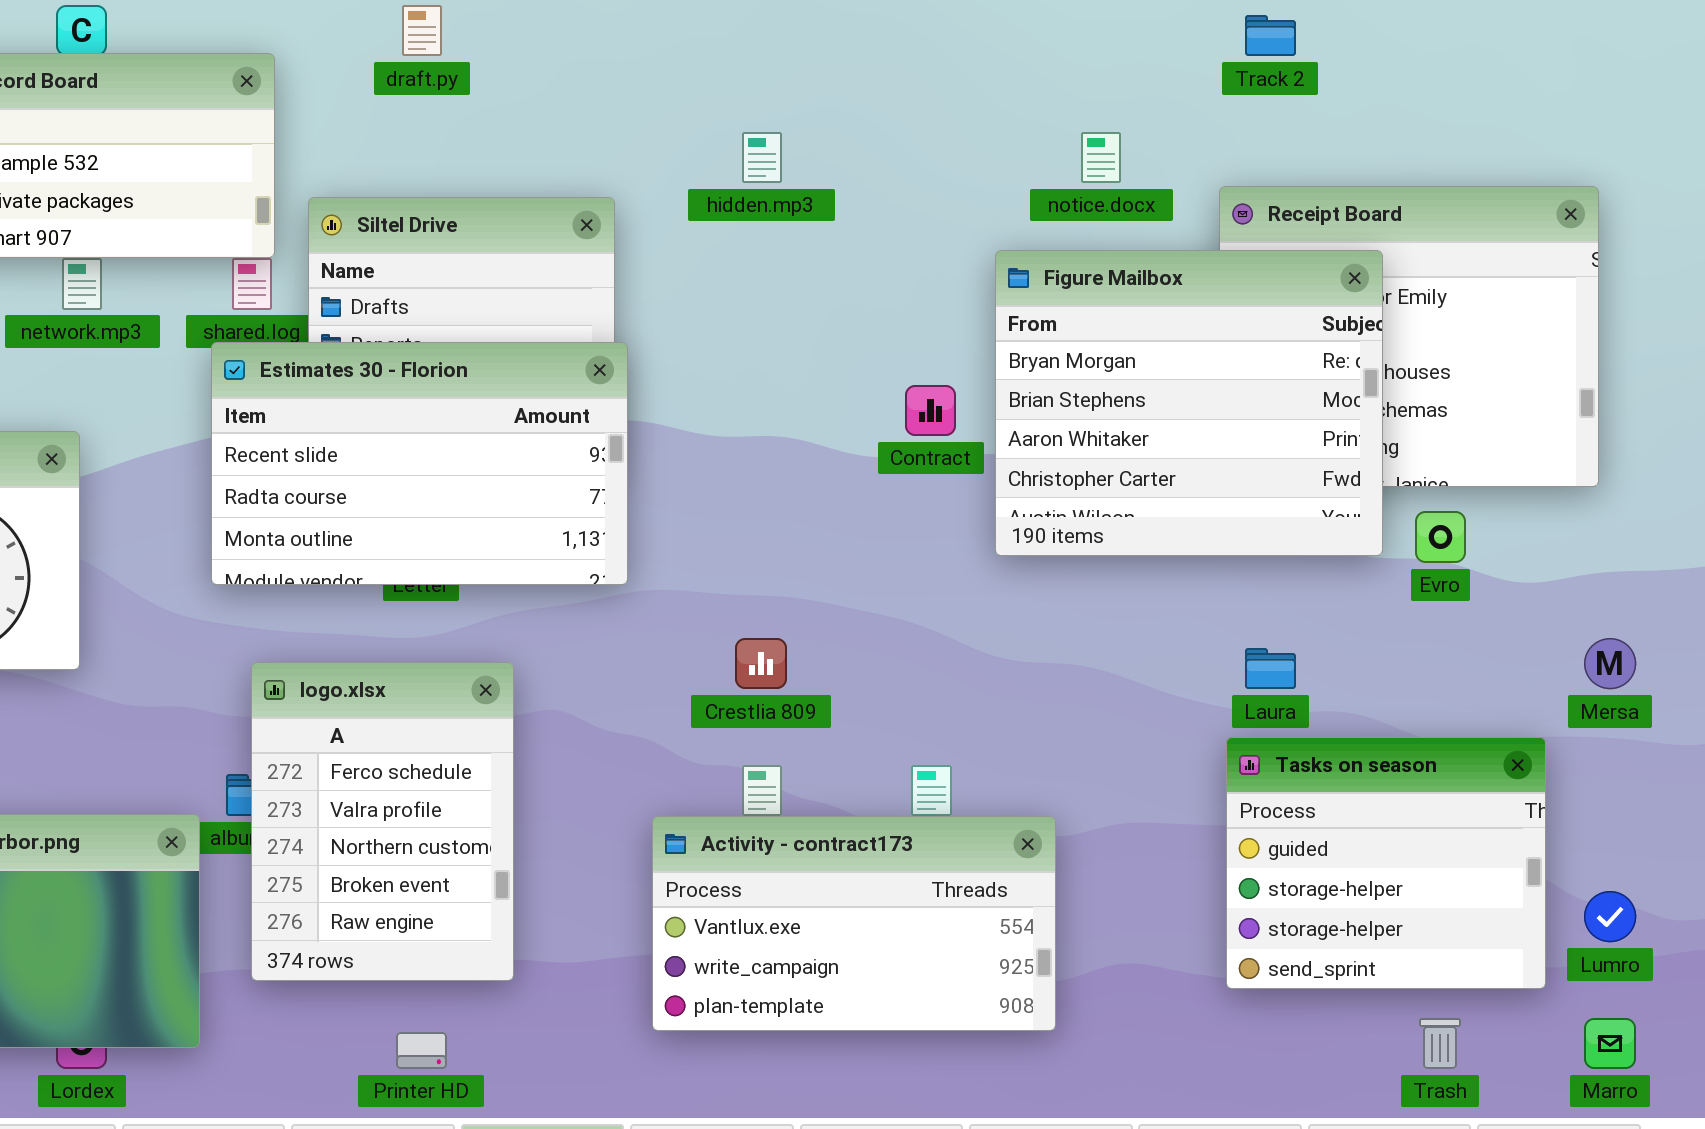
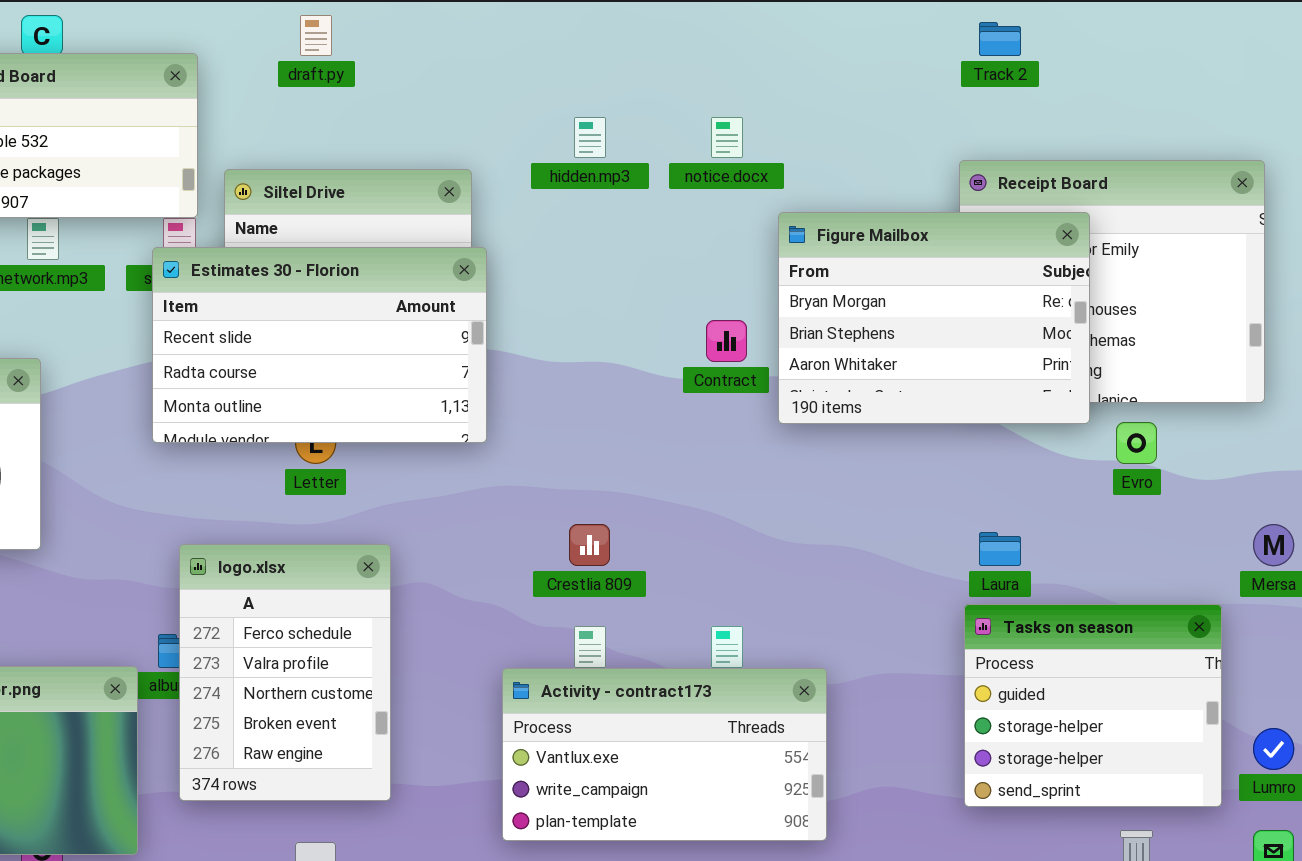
notice.docx: [1081,132,1121,183] -> [711,117,743,158], moved
Figure Mailbox: [995,250,1383,556] -> [778,212,1090,424], resized
Estimates 30 - Florion: [211,342,628,585] -> [152,247,487,443], moved

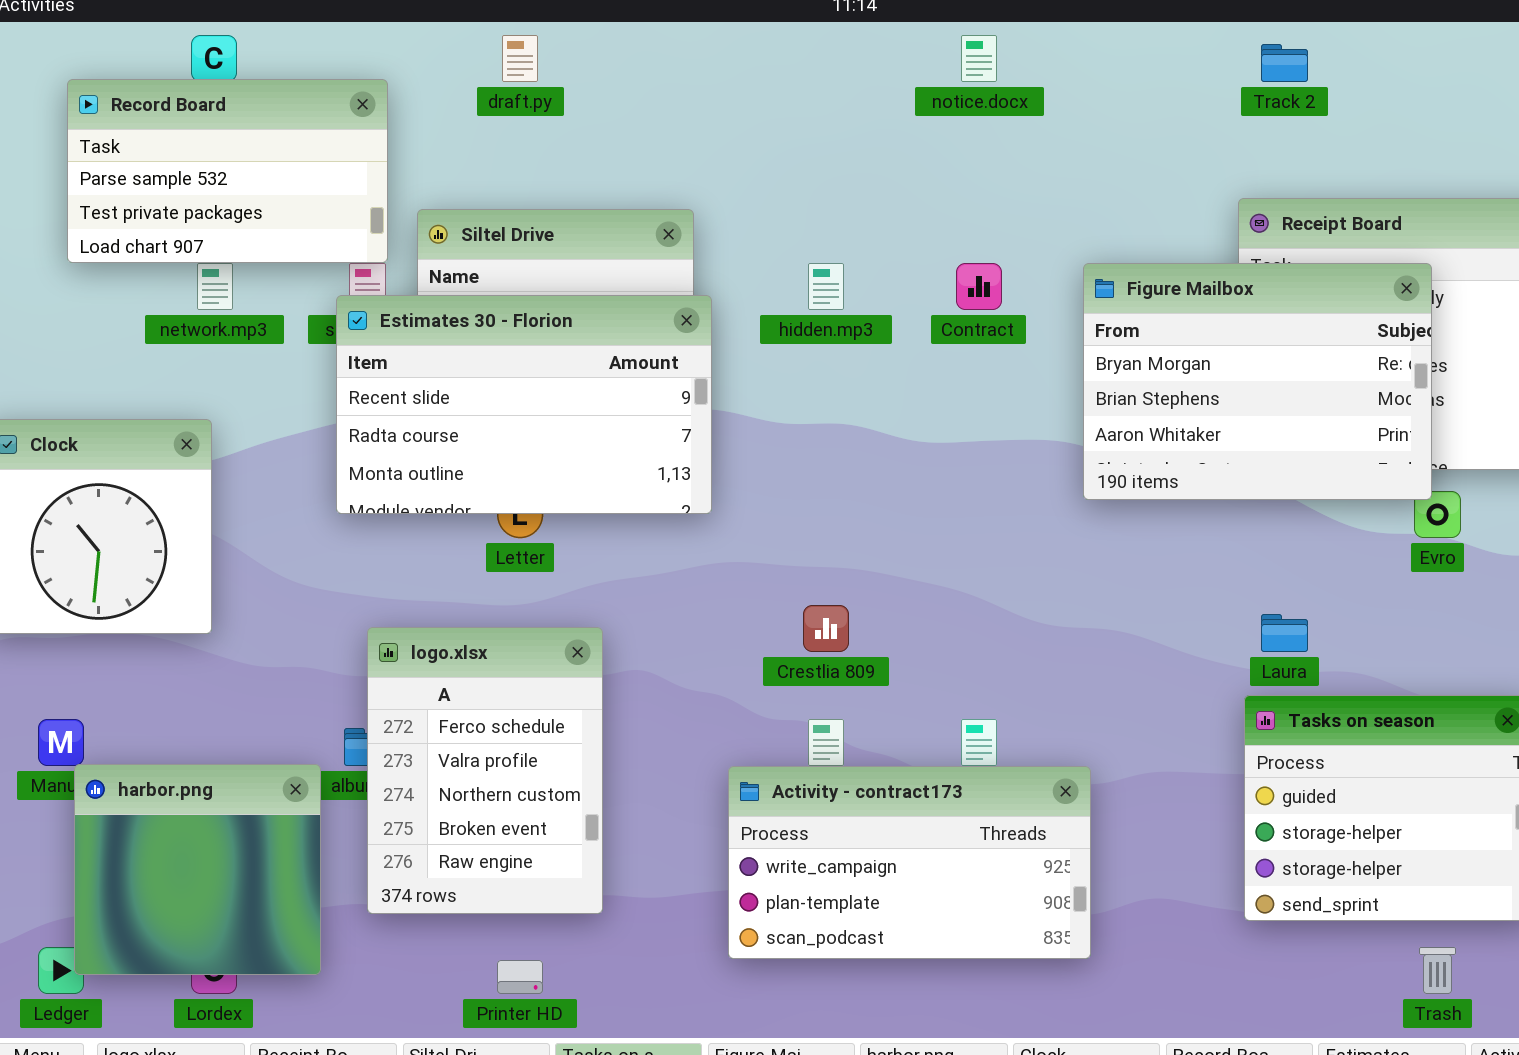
hidden.mp3: [574,117,606,158] -> [808,263,844,310], moved
notice.docx: [711,117,743,158] -> [961,35,997,82], moved
Figure Mailbox: [778,212,1090,424] -> [1083,263,1432,500], moved
Contract: [706,320,747,362] -> [956,263,1002,310], moved
Activity - contract173: [502,668,827,841] -> [728,766,1091,959], scrolled down 1 row

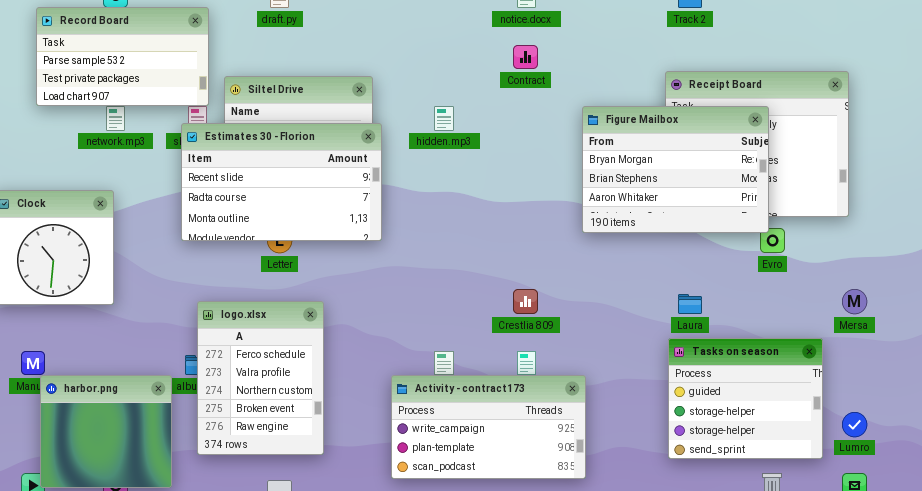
Contract: [956,263,1002,310] -> [513,45,538,69], moved
Crestlia 809: [803,605,849,652] -> [513,289,538,314], moved

